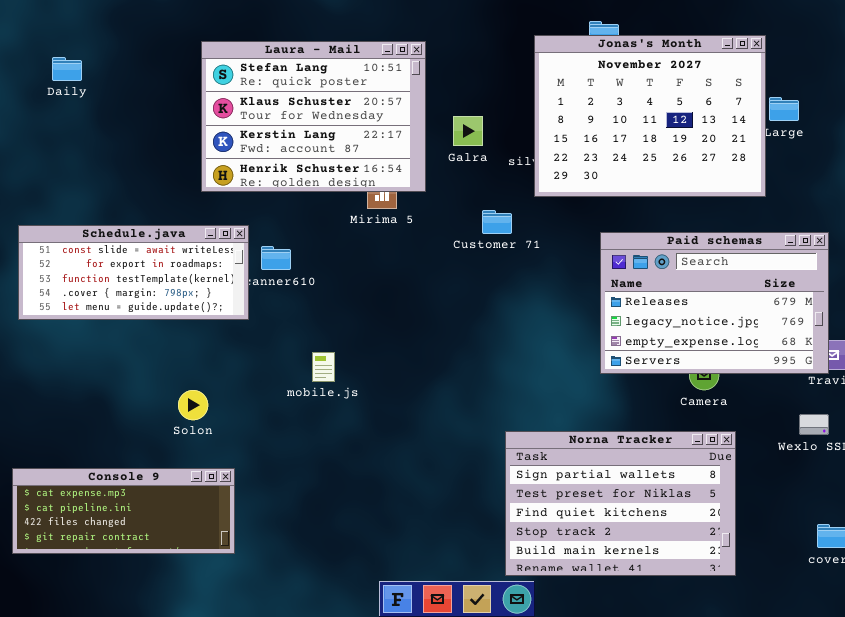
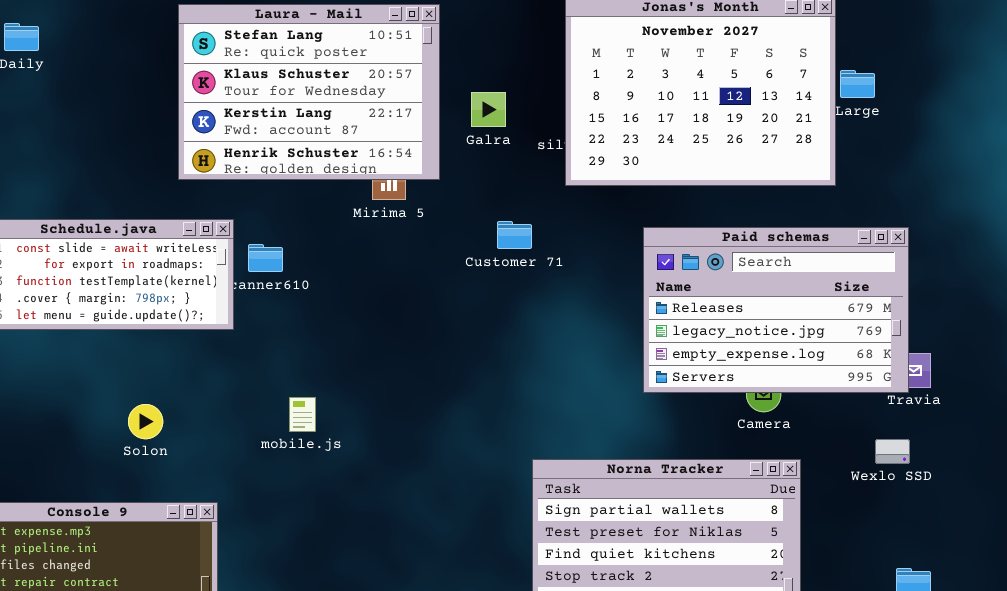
Customer 71: [482,210,512,234] -> [497,221,532,249], moved
mobile.js: [312,352,335,382] -> [289,397,316,432], moved
Solon: [178,390,208,420] -> [128,404,163,439], moved

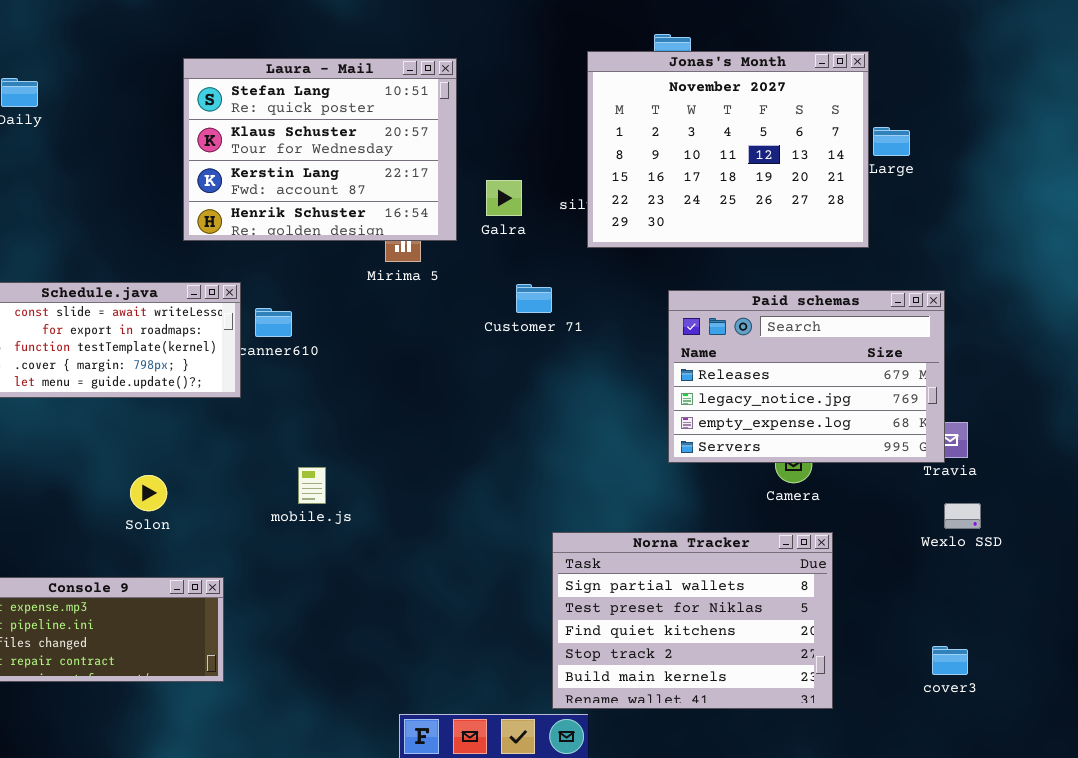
Galra: [471,92,506,127] -> [486,180,522,216], moved
Wexlo SSD: [875,439,910,464] -> [944,503,981,529], moved

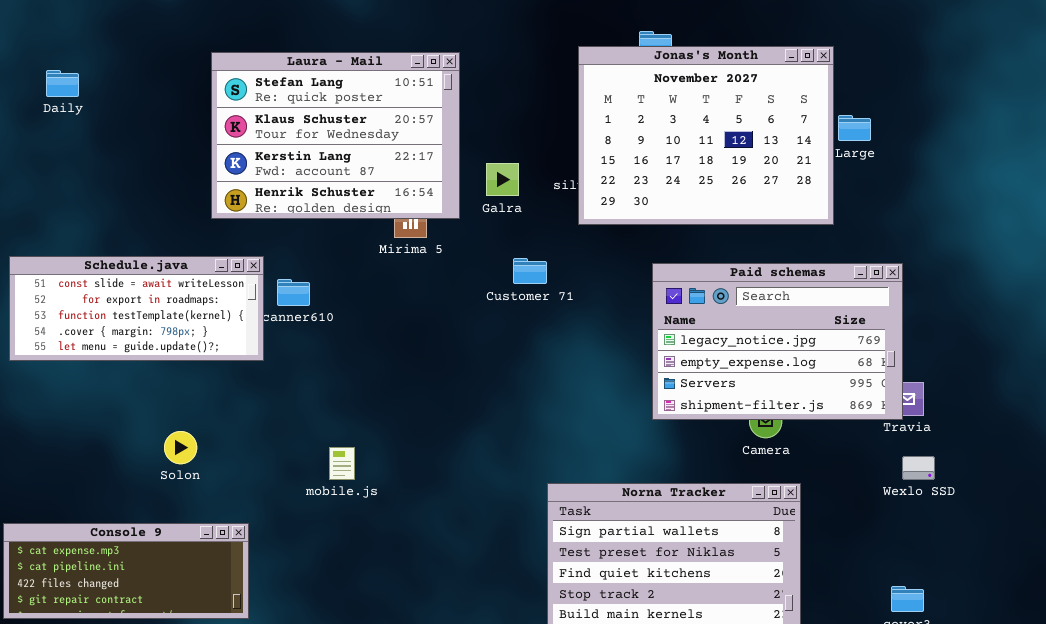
Paid schemas: [668,290,945,463] -> [652,263,903,420], scrolled down 1 row
mobile.js: [298,467,326,504] -> [329,447,355,480], moved

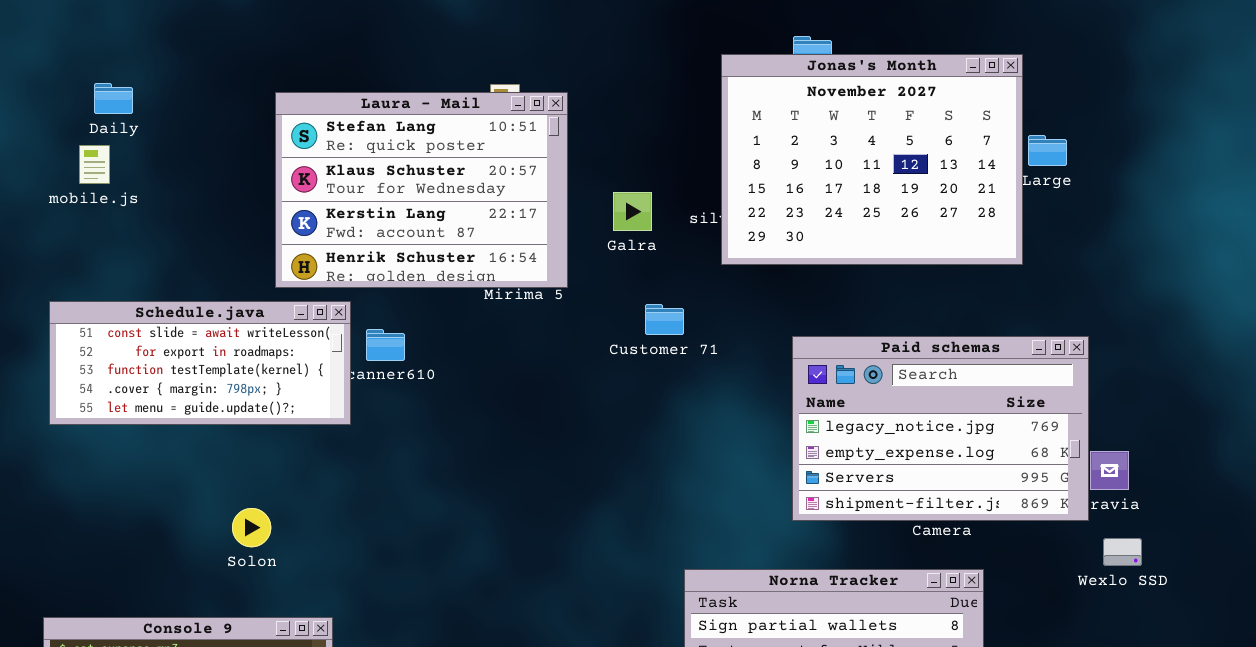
Laura - Mail: [211,52,460,219] -> [275,92,568,288], moved
Paid schemas: [652,263,903,420] -> [792,336,1089,521], moved
mobile.js: [329,447,355,480] -> [79,145,110,184], moved

